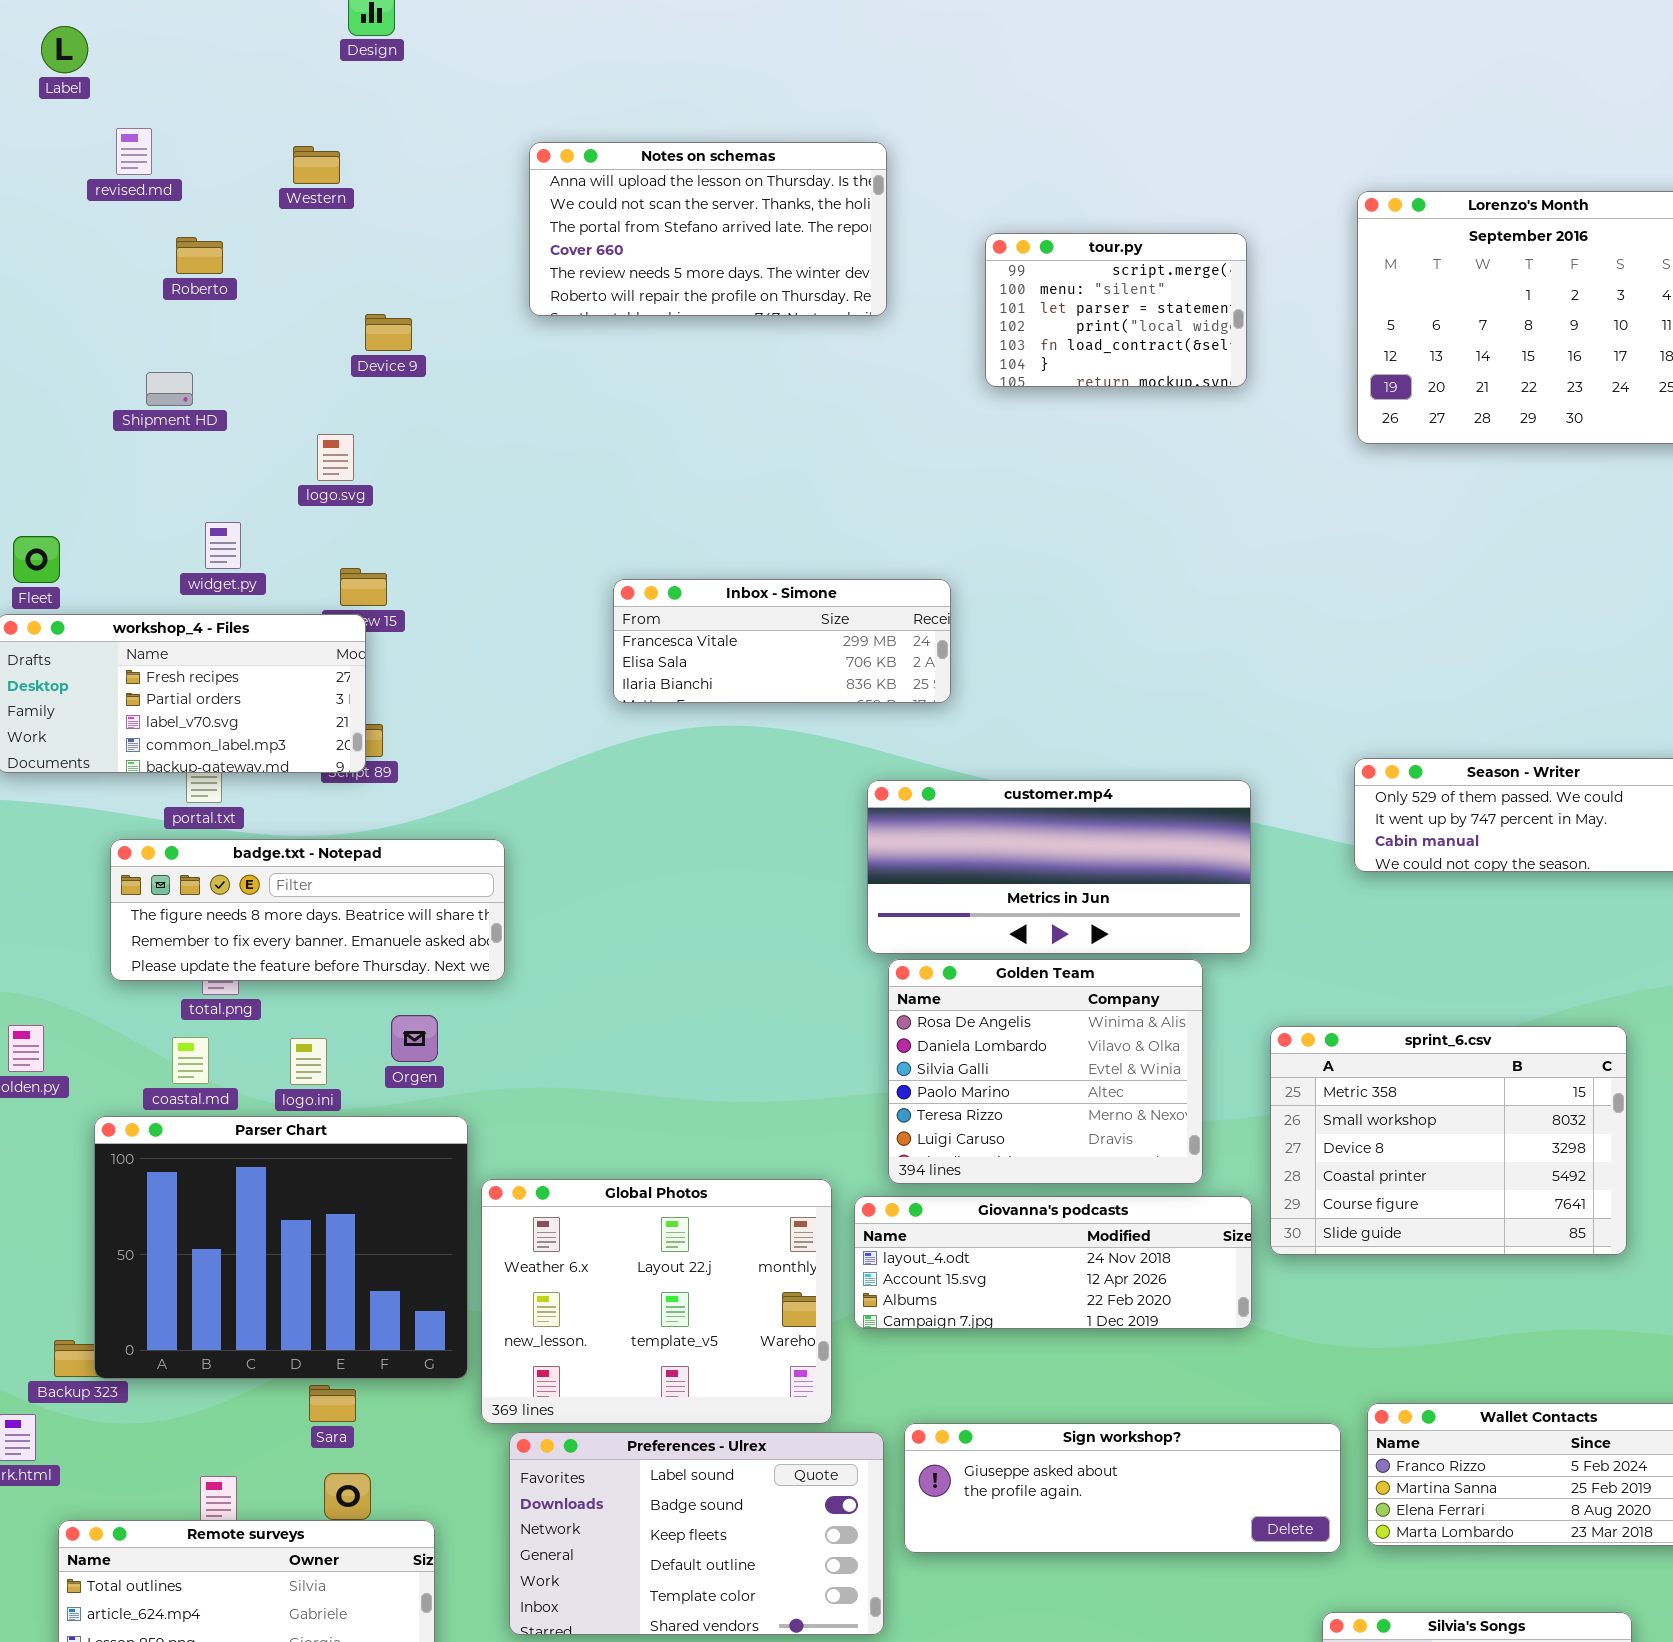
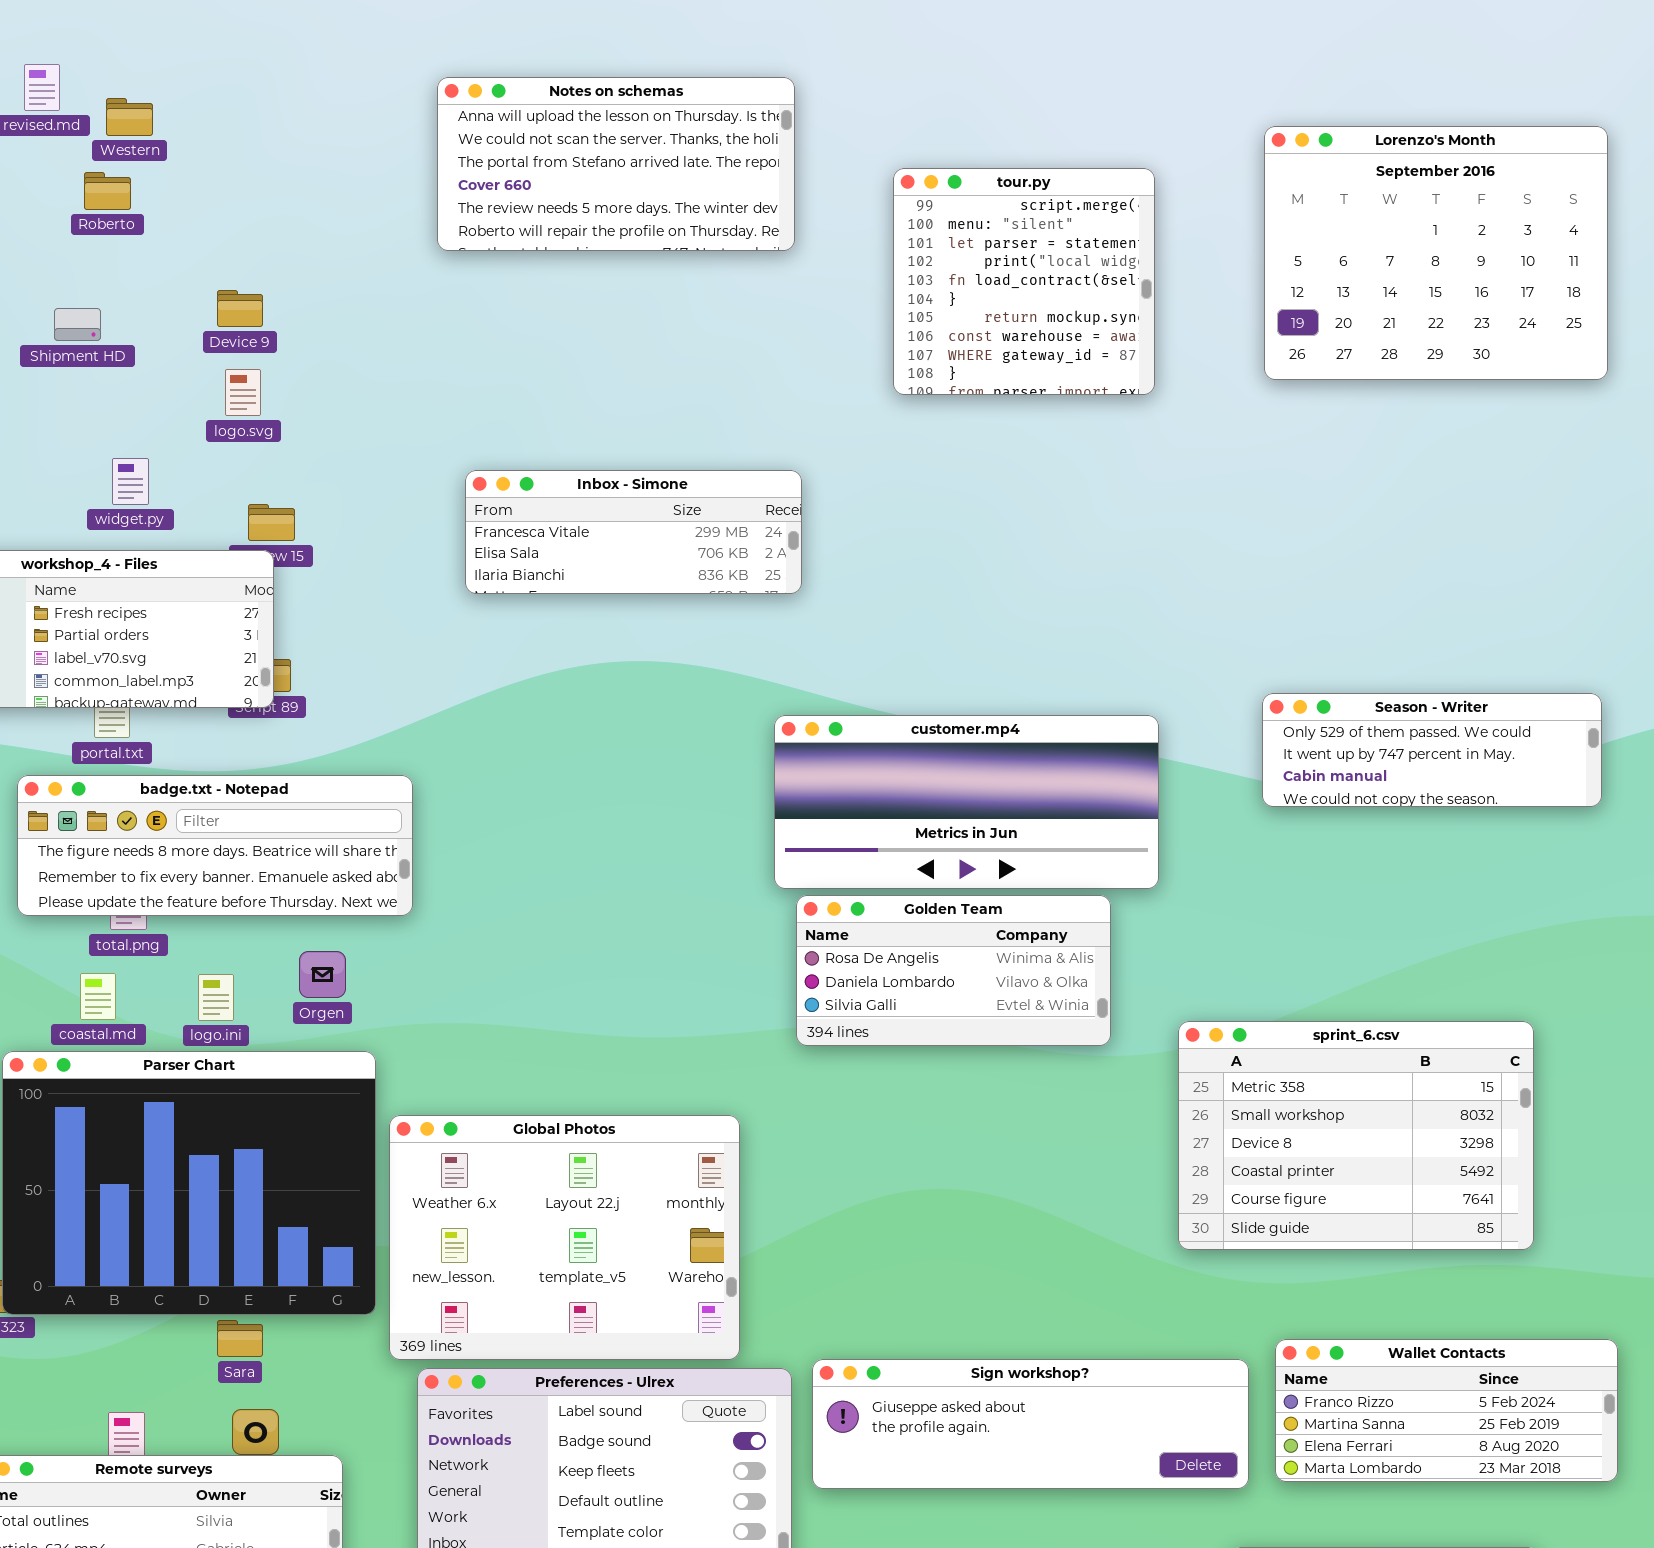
Western: [293,146,340,184] -> [106,98,153,136], moved
tour.py: [985,233,1247,387] -> [893,168,1155,395], resized
Device 9: [365,314,412,351] -> [217,290,263,327], moved
Inbox - Simone: [613,579,951,703] -> [465,470,802,594], moved
Golden Team: [888,959,1203,1184] -> [796,895,1111,1046], resized
sprint_6.csv: [1270,1026,1627,1255] -> [1178,1021,1534,1250], moved
Giovanna's podcasts: [854,1196,1252,1329] -> none, closed

